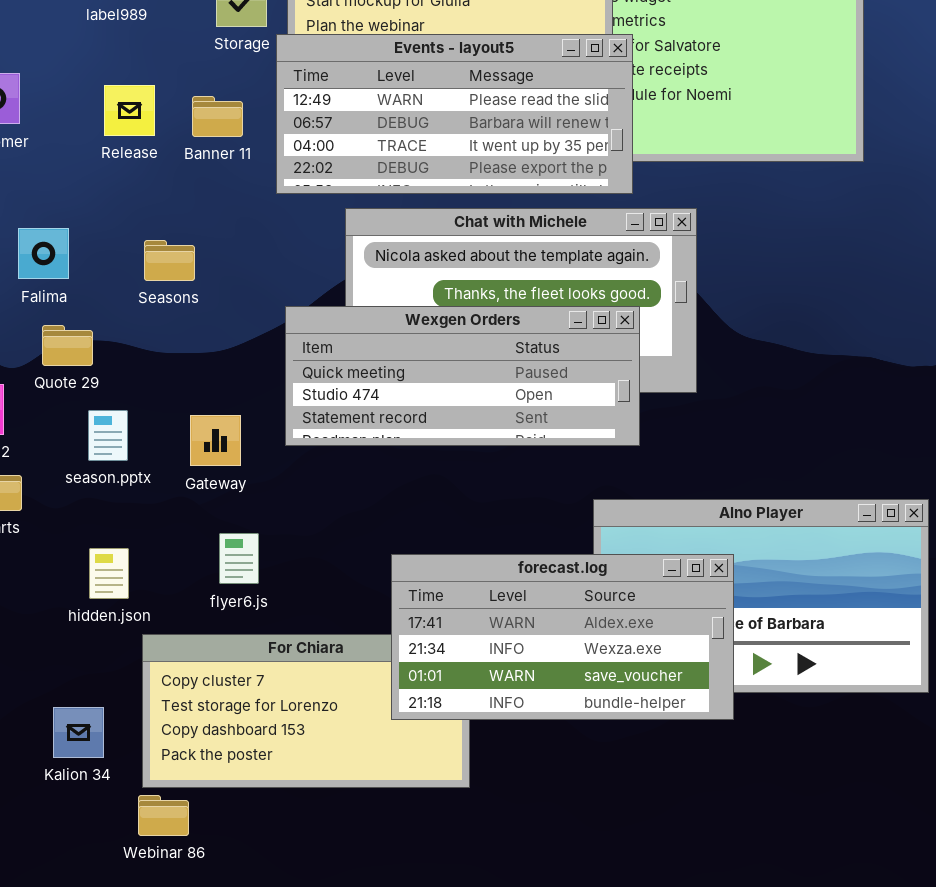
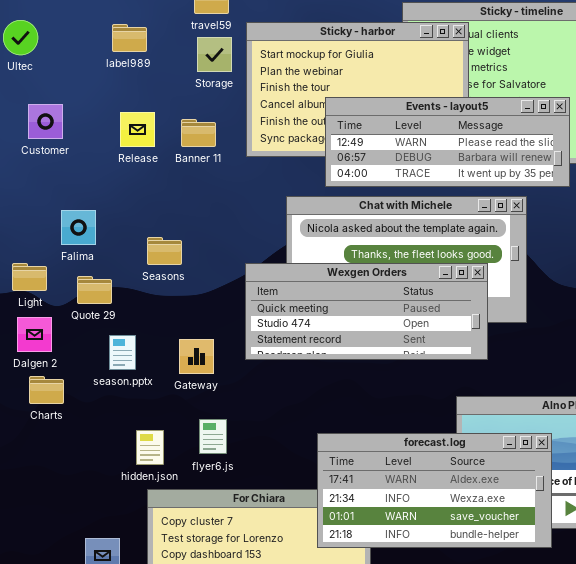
Events - layout5: [276,34,633,194] -> [325,97,570,187], moved, resized
Seasons: [144,240,195,281] -> [147,237,182,265], moved
hidden.json: [89,548,129,599] -> [136,430,164,465], moved

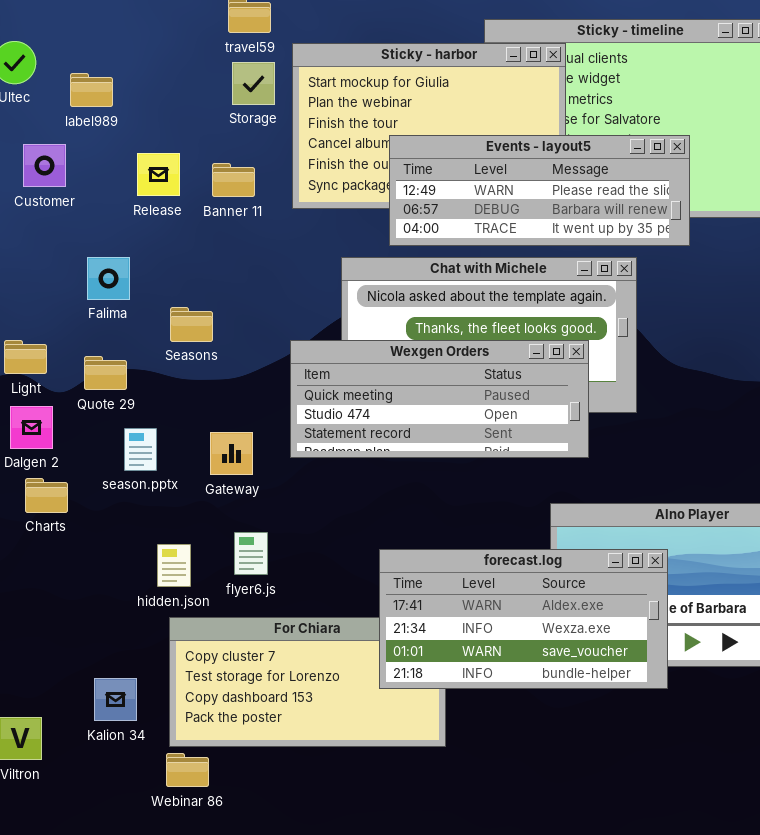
label989: [112,24,147,52] -> [70,73,113,107], moved
Falima: [61,210,96,245] -> [87,257,130,300], moved

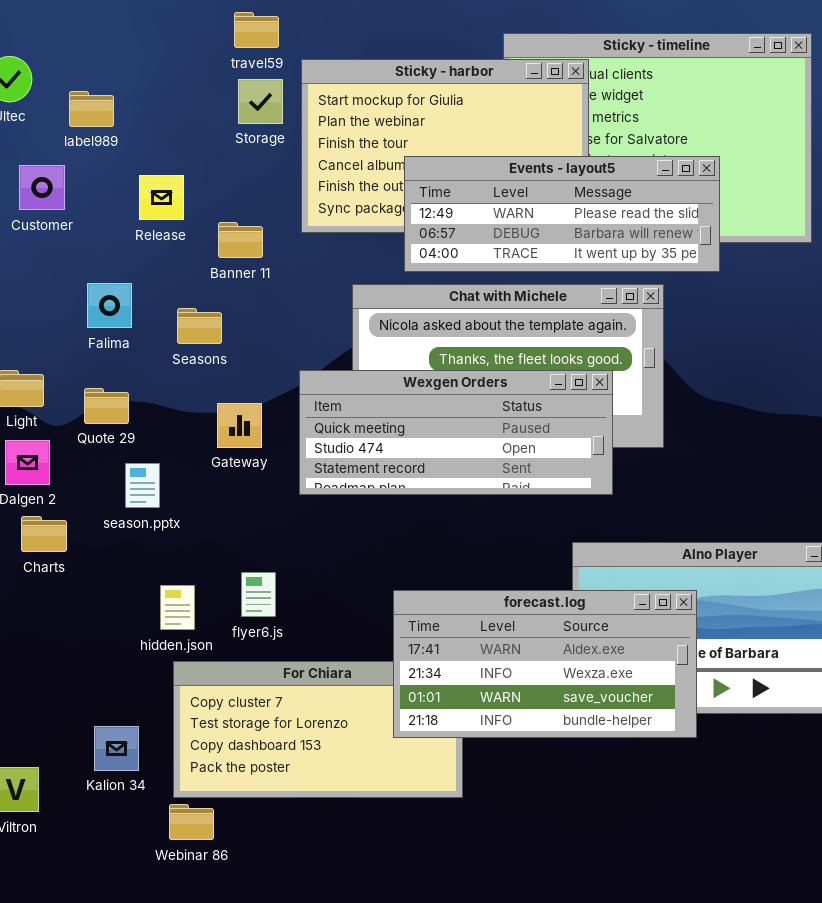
Banner 11: [212,163,255,197] -> [218,222,263,258], moved
Seasons: [170,307,213,342] -> [177,308,222,344], moved
Gateway: [210,432,253,475] -> [217,403,262,448], moved

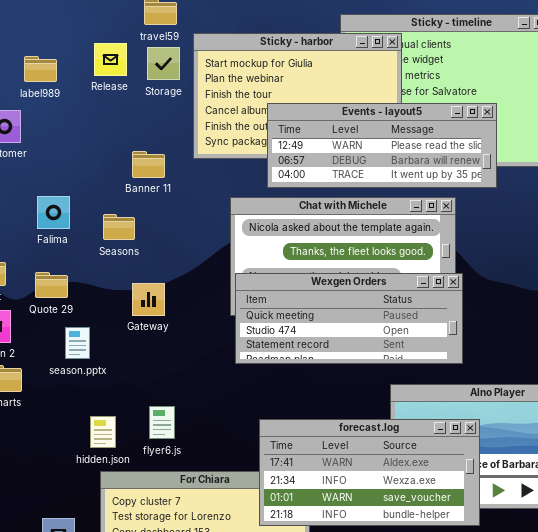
Release: [139,175,184,220] -> [94,43,127,76], moved
Wexgen Orders: [299,370,613,495] -> [235,273,463,364], moved

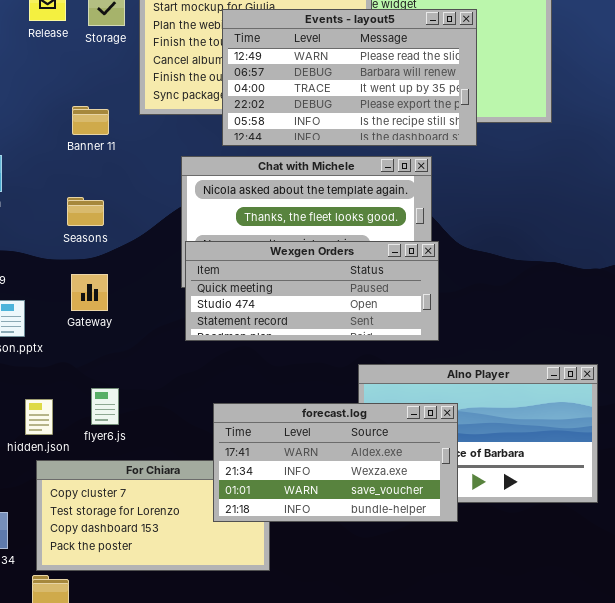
Events - layout5: [267,103,497,188] -> [222,9,477,146], resized
Seasons: [103,214,135,240] -> [67,197,104,226], moved
Gateway: [132,283,165,316] -> [71,274,108,311], moved

